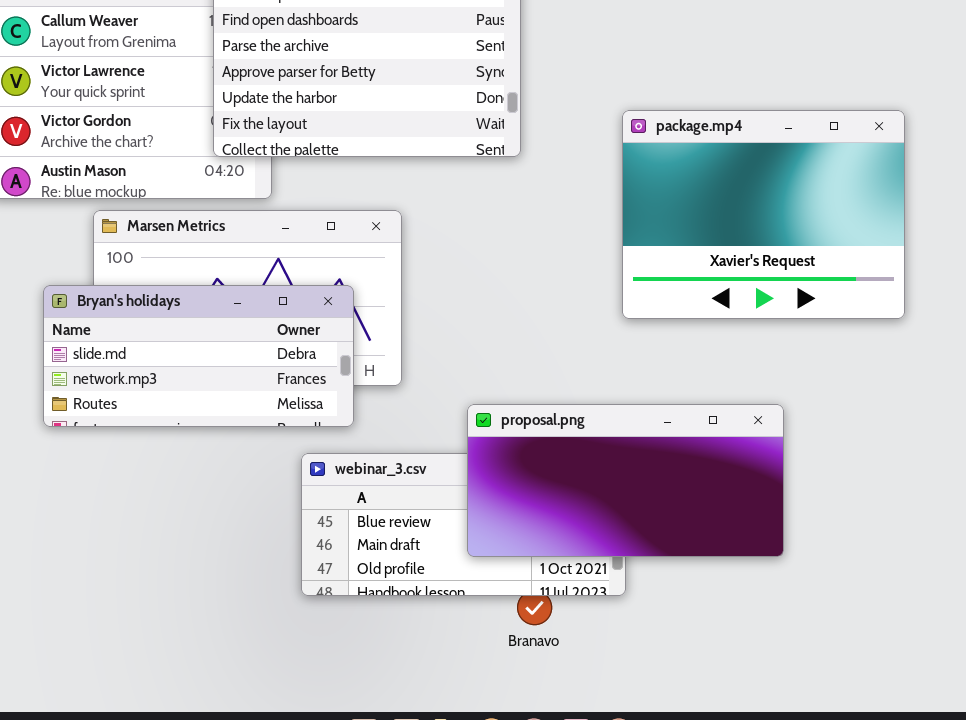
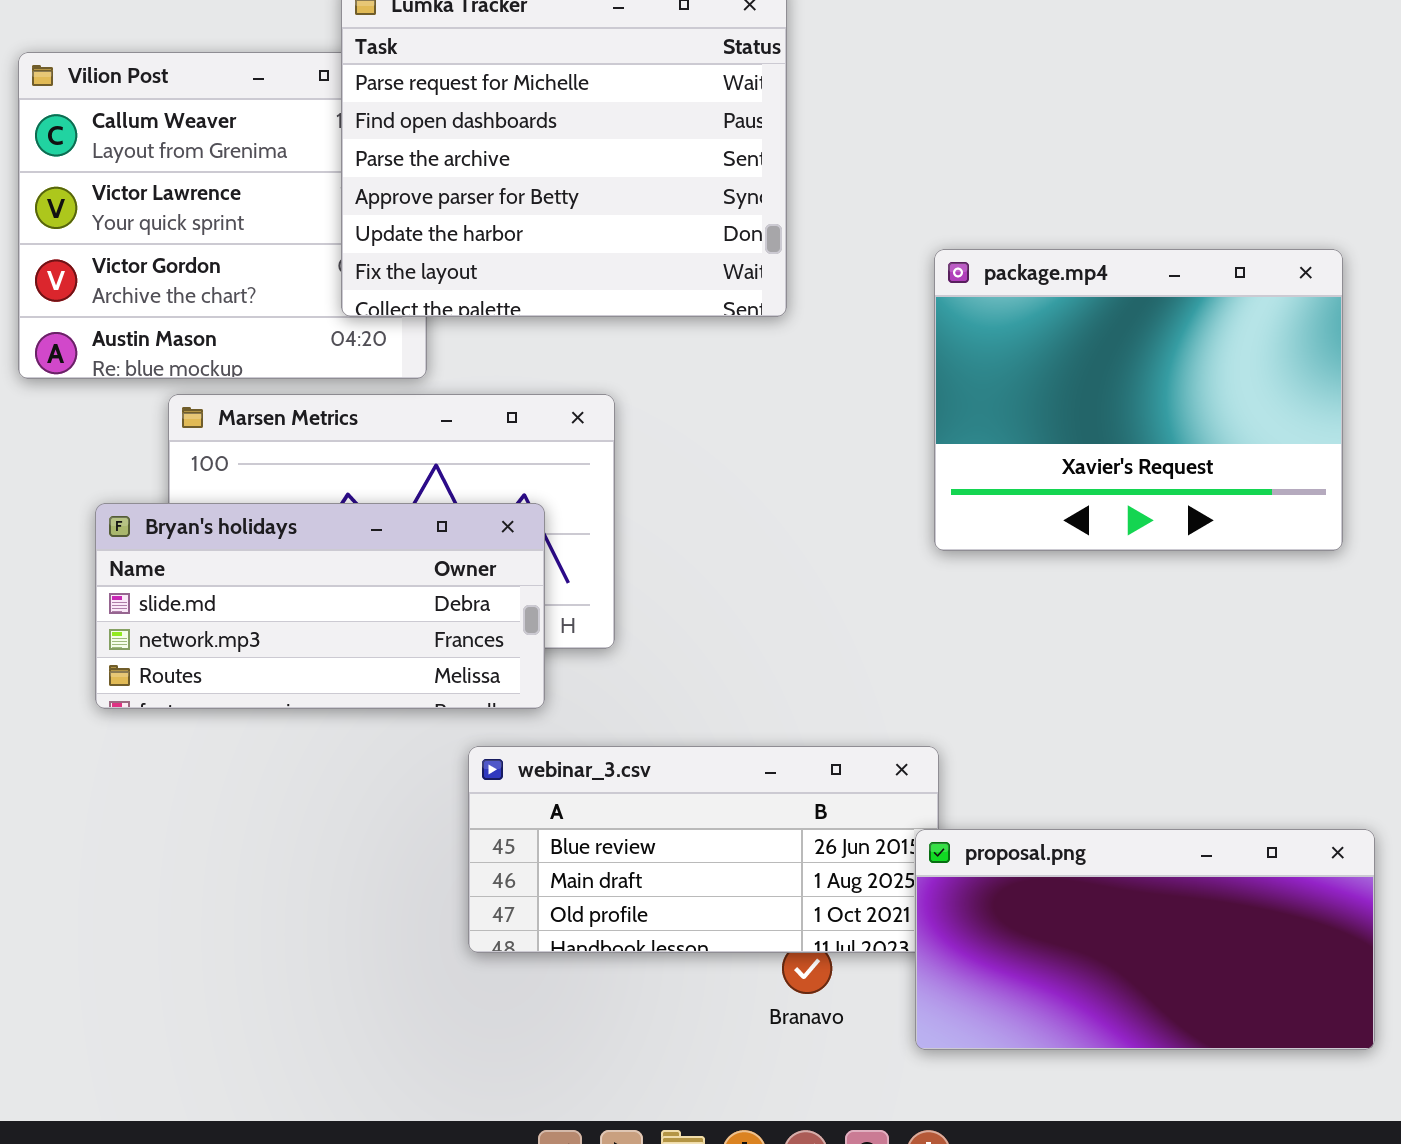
proposal.png: [467,404,784,557] -> [915,829,1375,1050], moved

